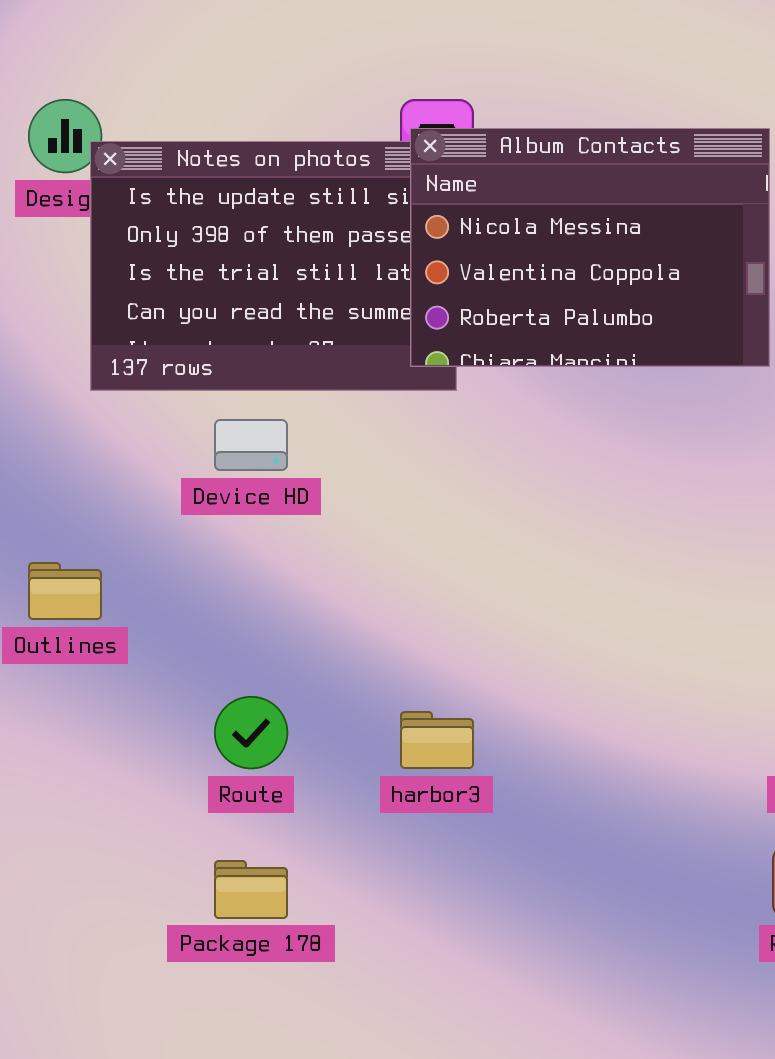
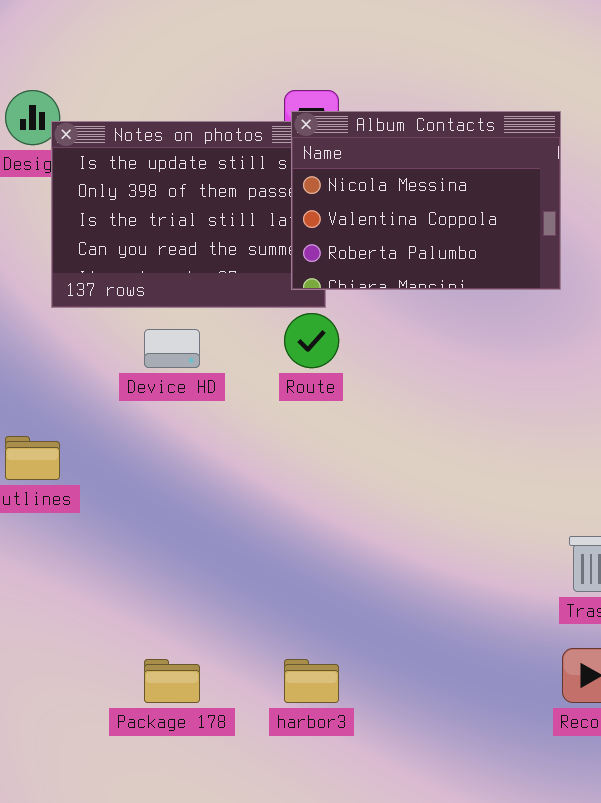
Route: [214,696,288,769] -> [284,313,339,368], moved
harbor3: [400,711,474,769] -> [284,659,339,703], moved

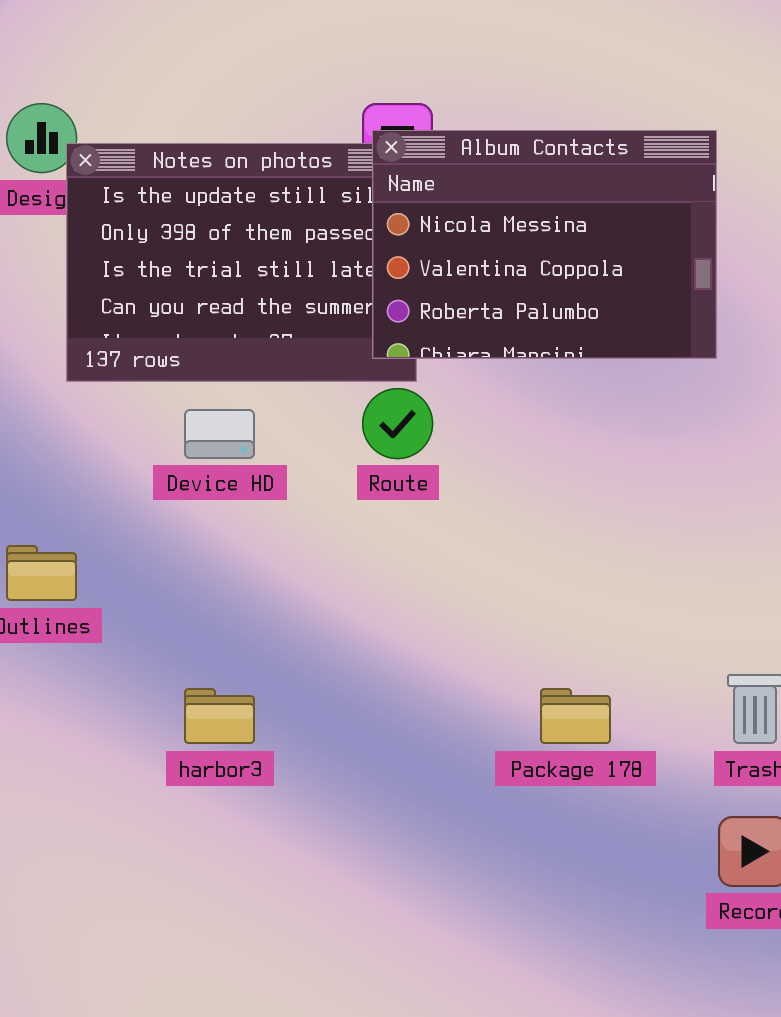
Package 178: [144,659,200,703] -> [540,688,611,744], moved
harbor3: [284,659,339,703] -> [184,688,255,744], moved

